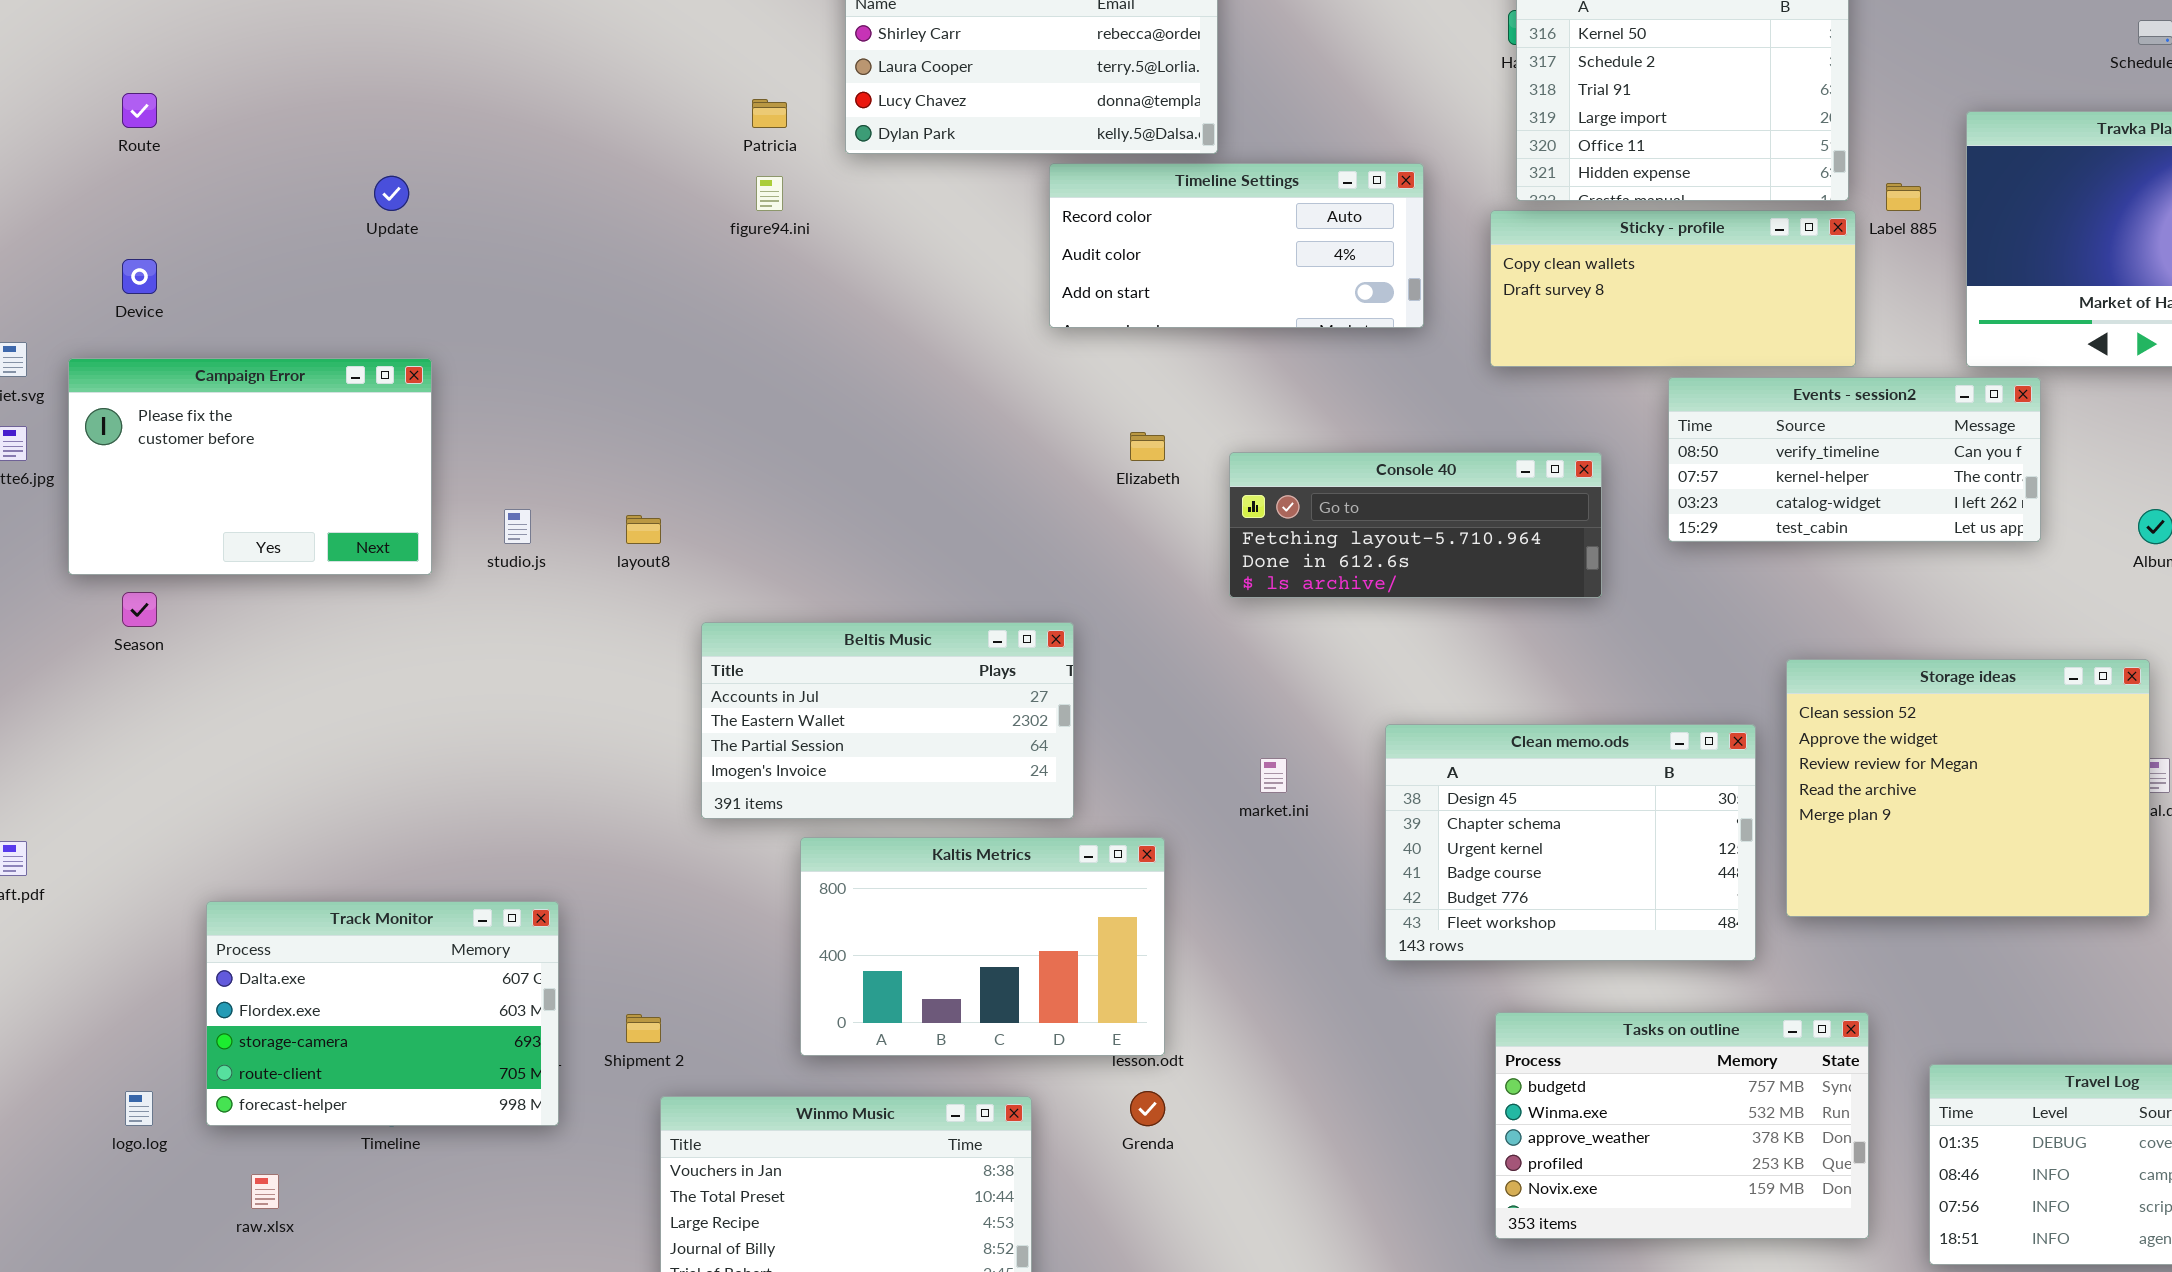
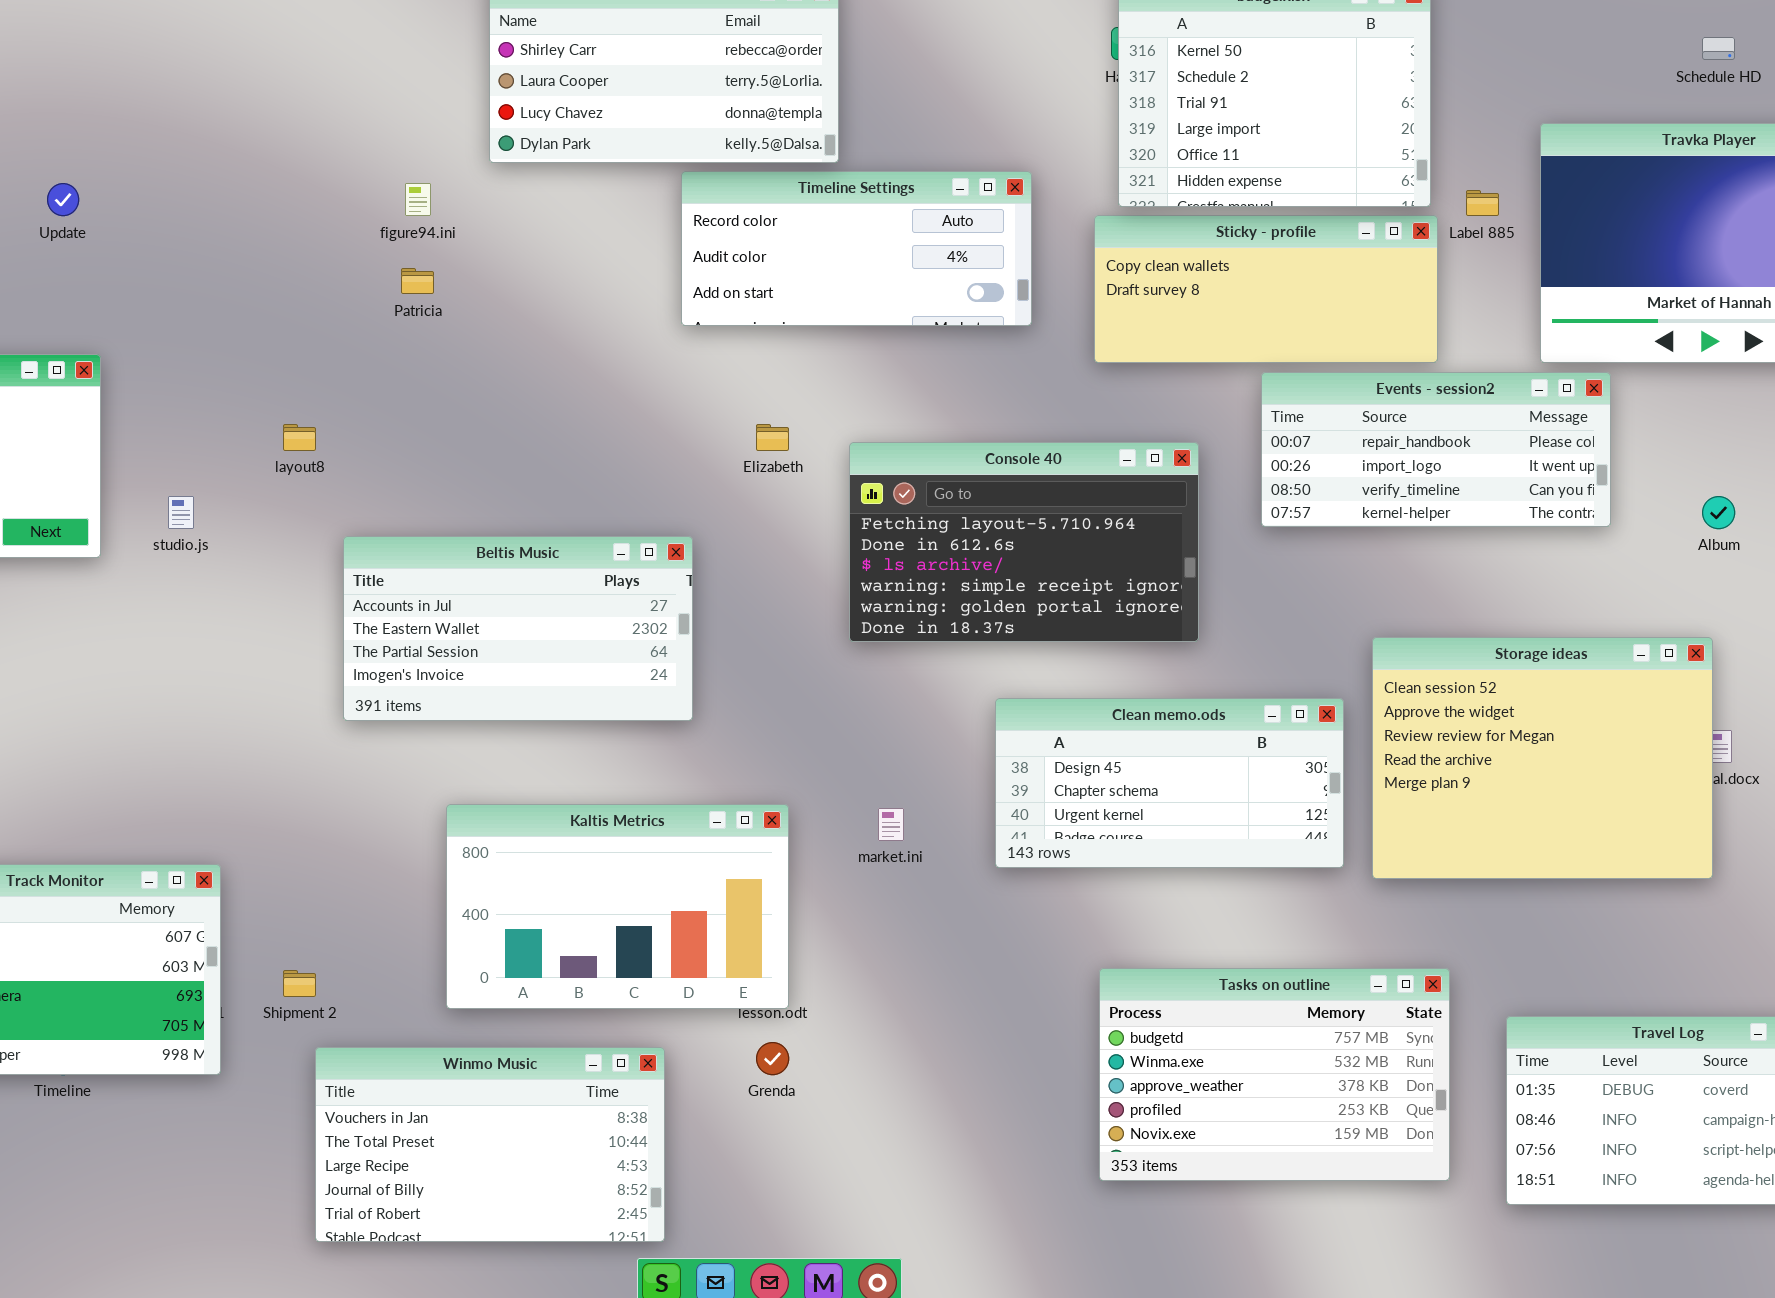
Patricia: [752,99,787,128] -> [401,268,434,294], moved
Events - session2: [1668,377,2041,542] -> [1261,372,1611,527], scrolled up 2 rows
Console 40: [1229,452,1602,598] -> [849,442,1199,642], resized
layout8: [626,515,661,544] -> [283,424,316,451], moved
Beltis Music: [701,622,1074,819] -> [343,536,693,721], moved
Clean memo.ods: [1385,724,1756,961] -> [995,698,1344,868], resized
market.ini: [1260,758,1287,793] -> [878,808,904,841], moved

